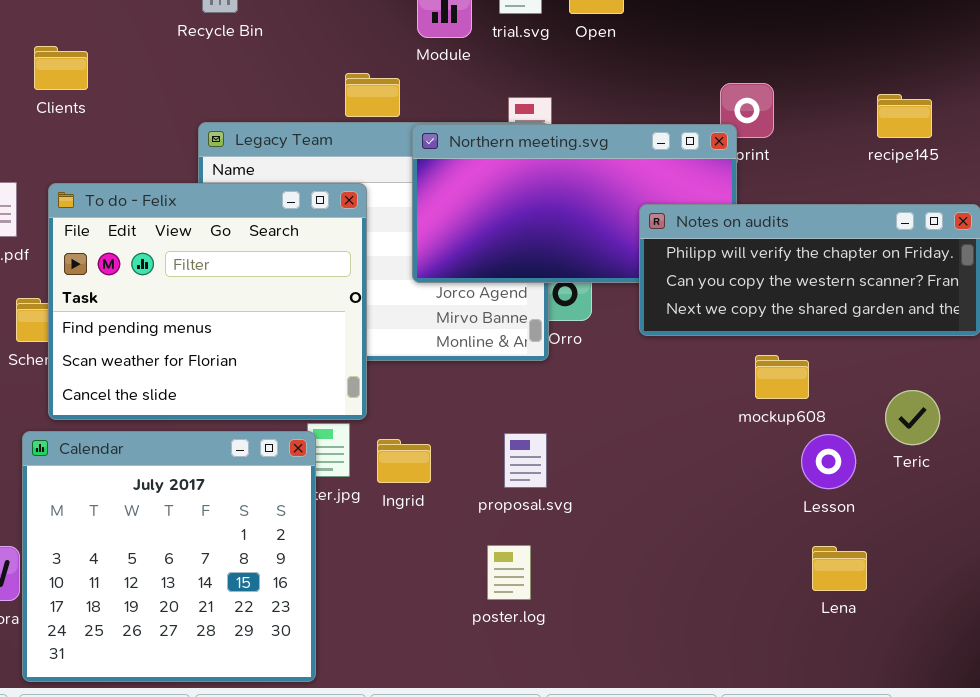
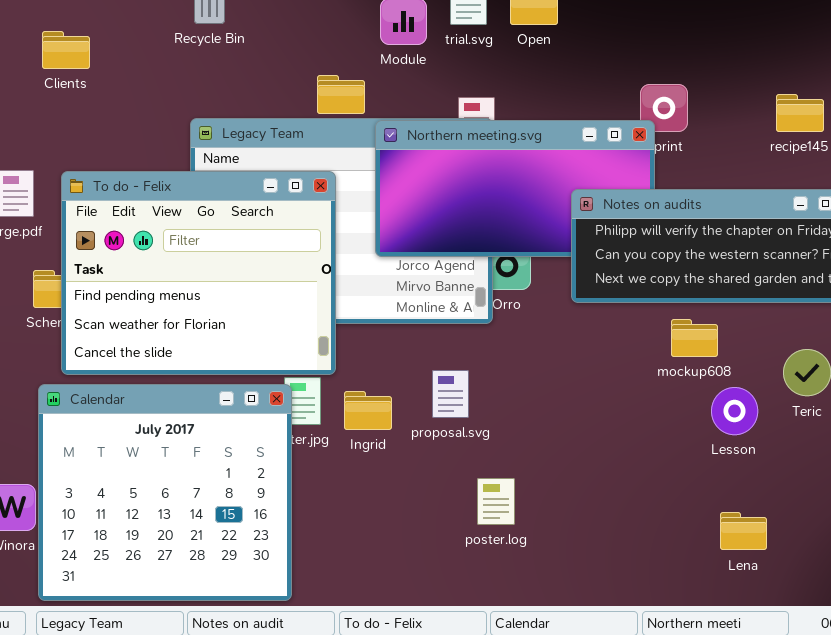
Clients: [34,46,88,90] -> [42,31,90,69], moved
proposal.svg: [504,433,547,488] -> [432,370,469,418], moved
poster.log: [487,545,531,600] -> [477,478,515,525], moved
Lena: [812,546,867,591] -> [720,512,767,550], moved

